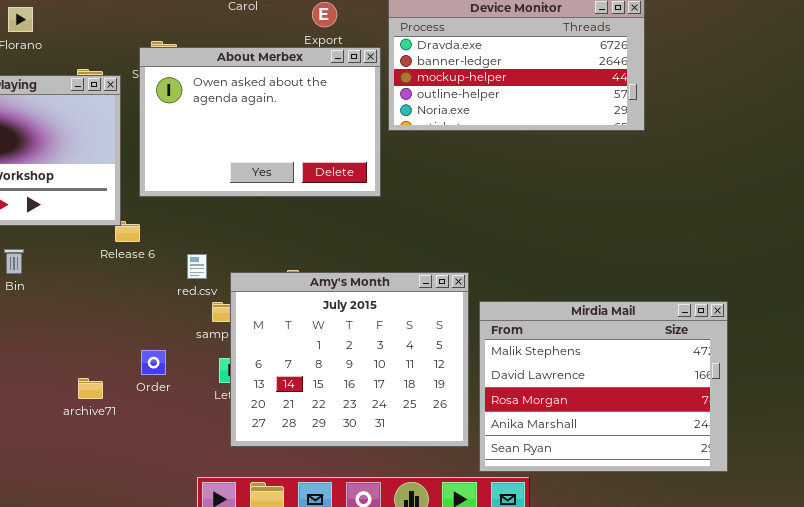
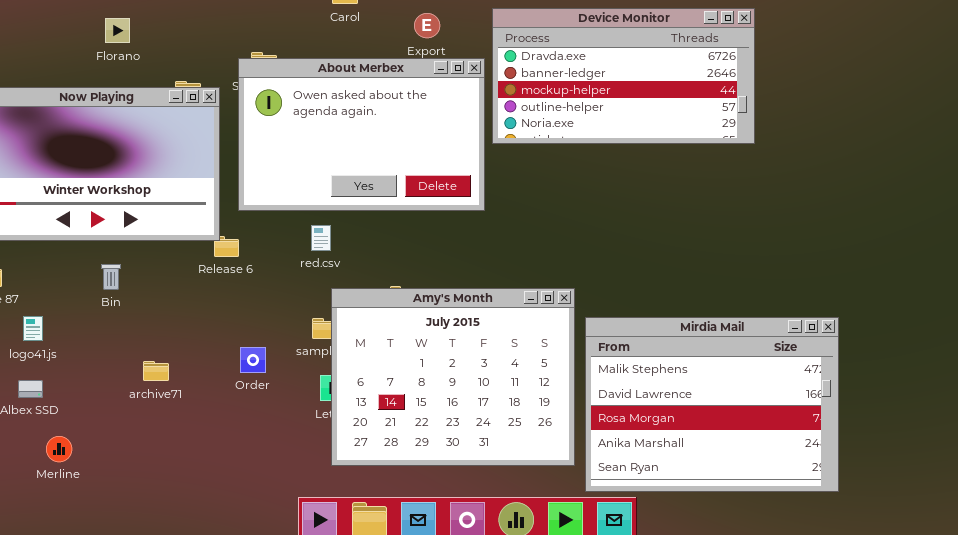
red.csv: [187,254,207,279] -> [311,225,331,251], moved
Order: [141,350,166,375] -> [240,347,266,373], moved
archive71: [78,378,103,399] -> [143,361,169,381], moved

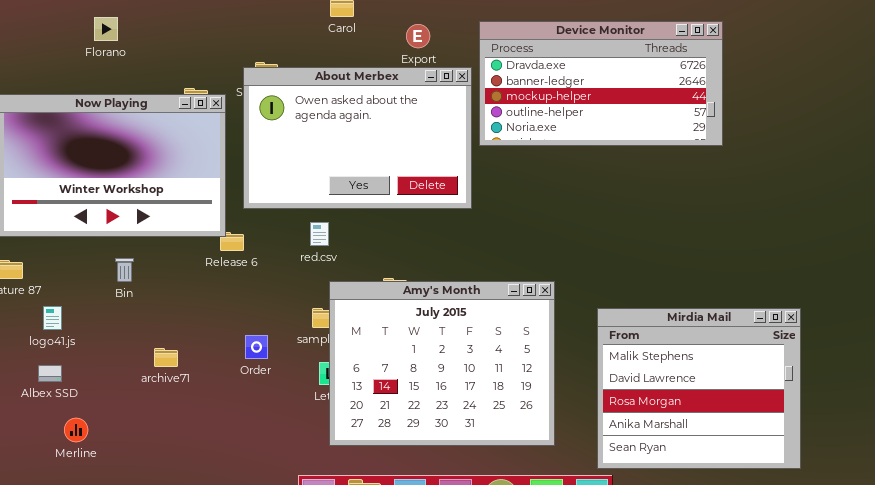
Florano: [105,18,130,43] -> [94,17,118,41], moved
Mirdia Mail: [585,317,839,492] -> [597,308,801,469], resized

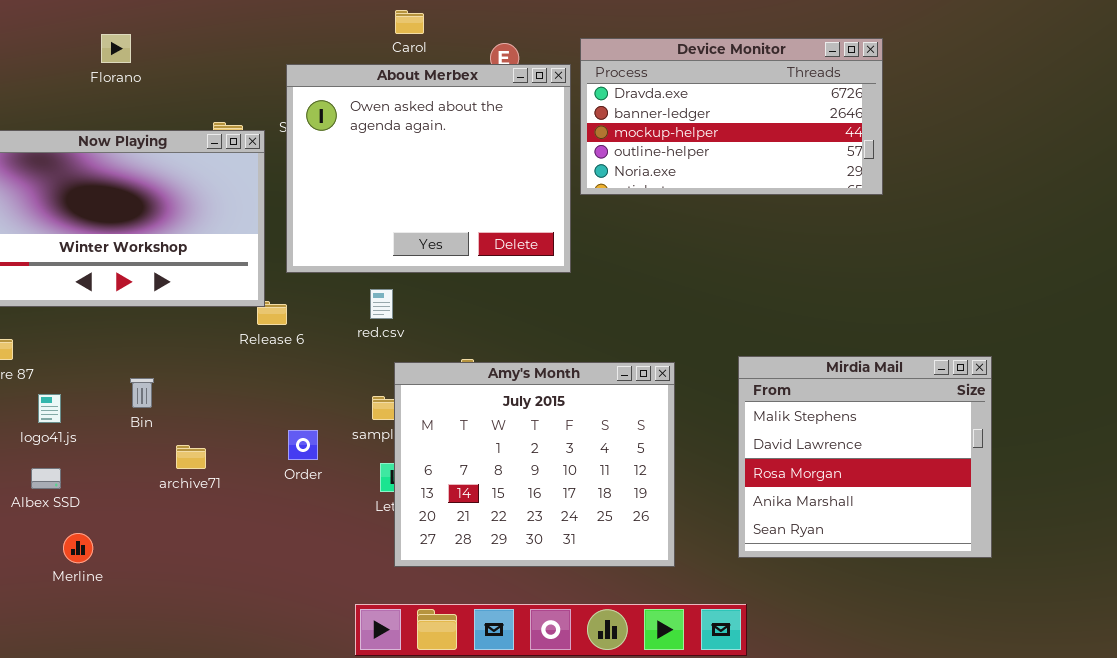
About Merbex: [243,67,472,209] -> [286,64,571,273], resized
Bin: [115,258,134,282] -> [130,378,154,408], moved
Mirdia Mail: [597,308,801,469] -> [738,356,992,558], moved

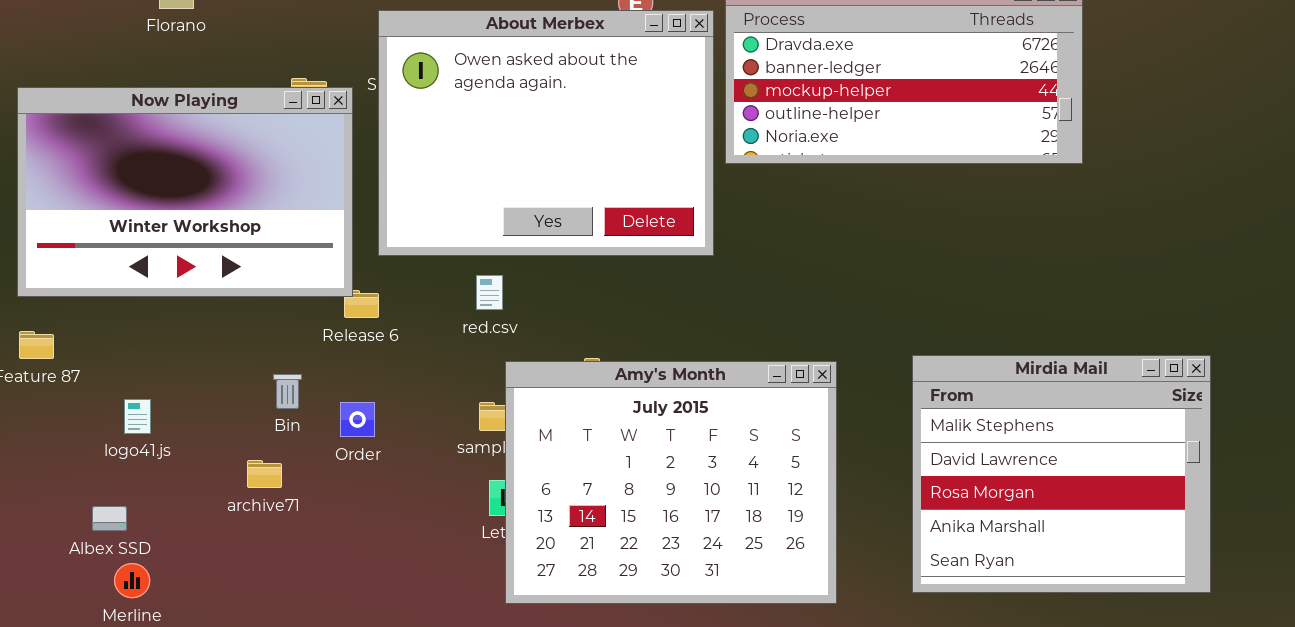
Bin: [130,378,154,408] -> [273,374,302,409], moved
logo41.js: [38,394,61,423] -> [124,399,151,434], moved
Order: [288,430,318,460] -> [340,402,375,437], moved
Albex SSD: [31,468,61,489] -> [92,506,127,531], moved

